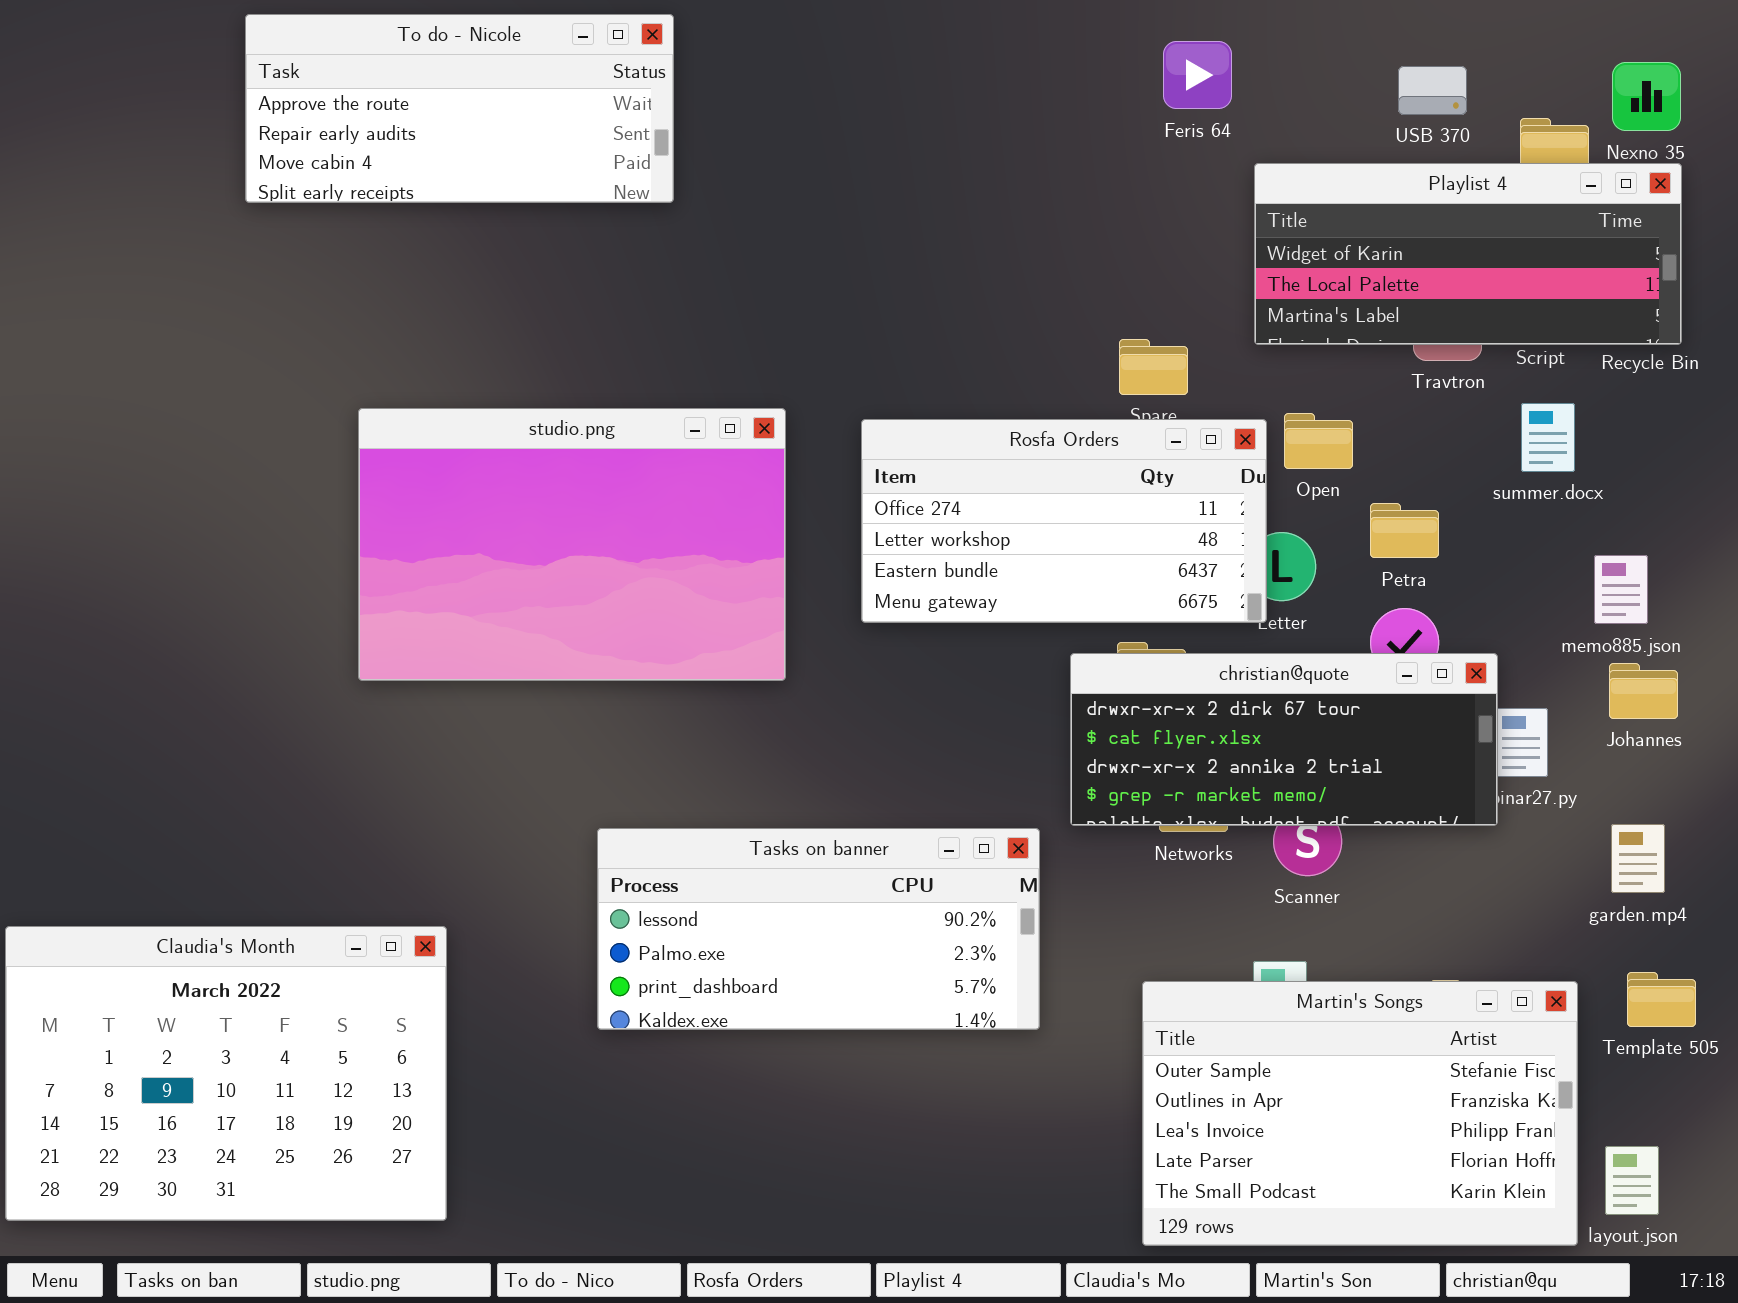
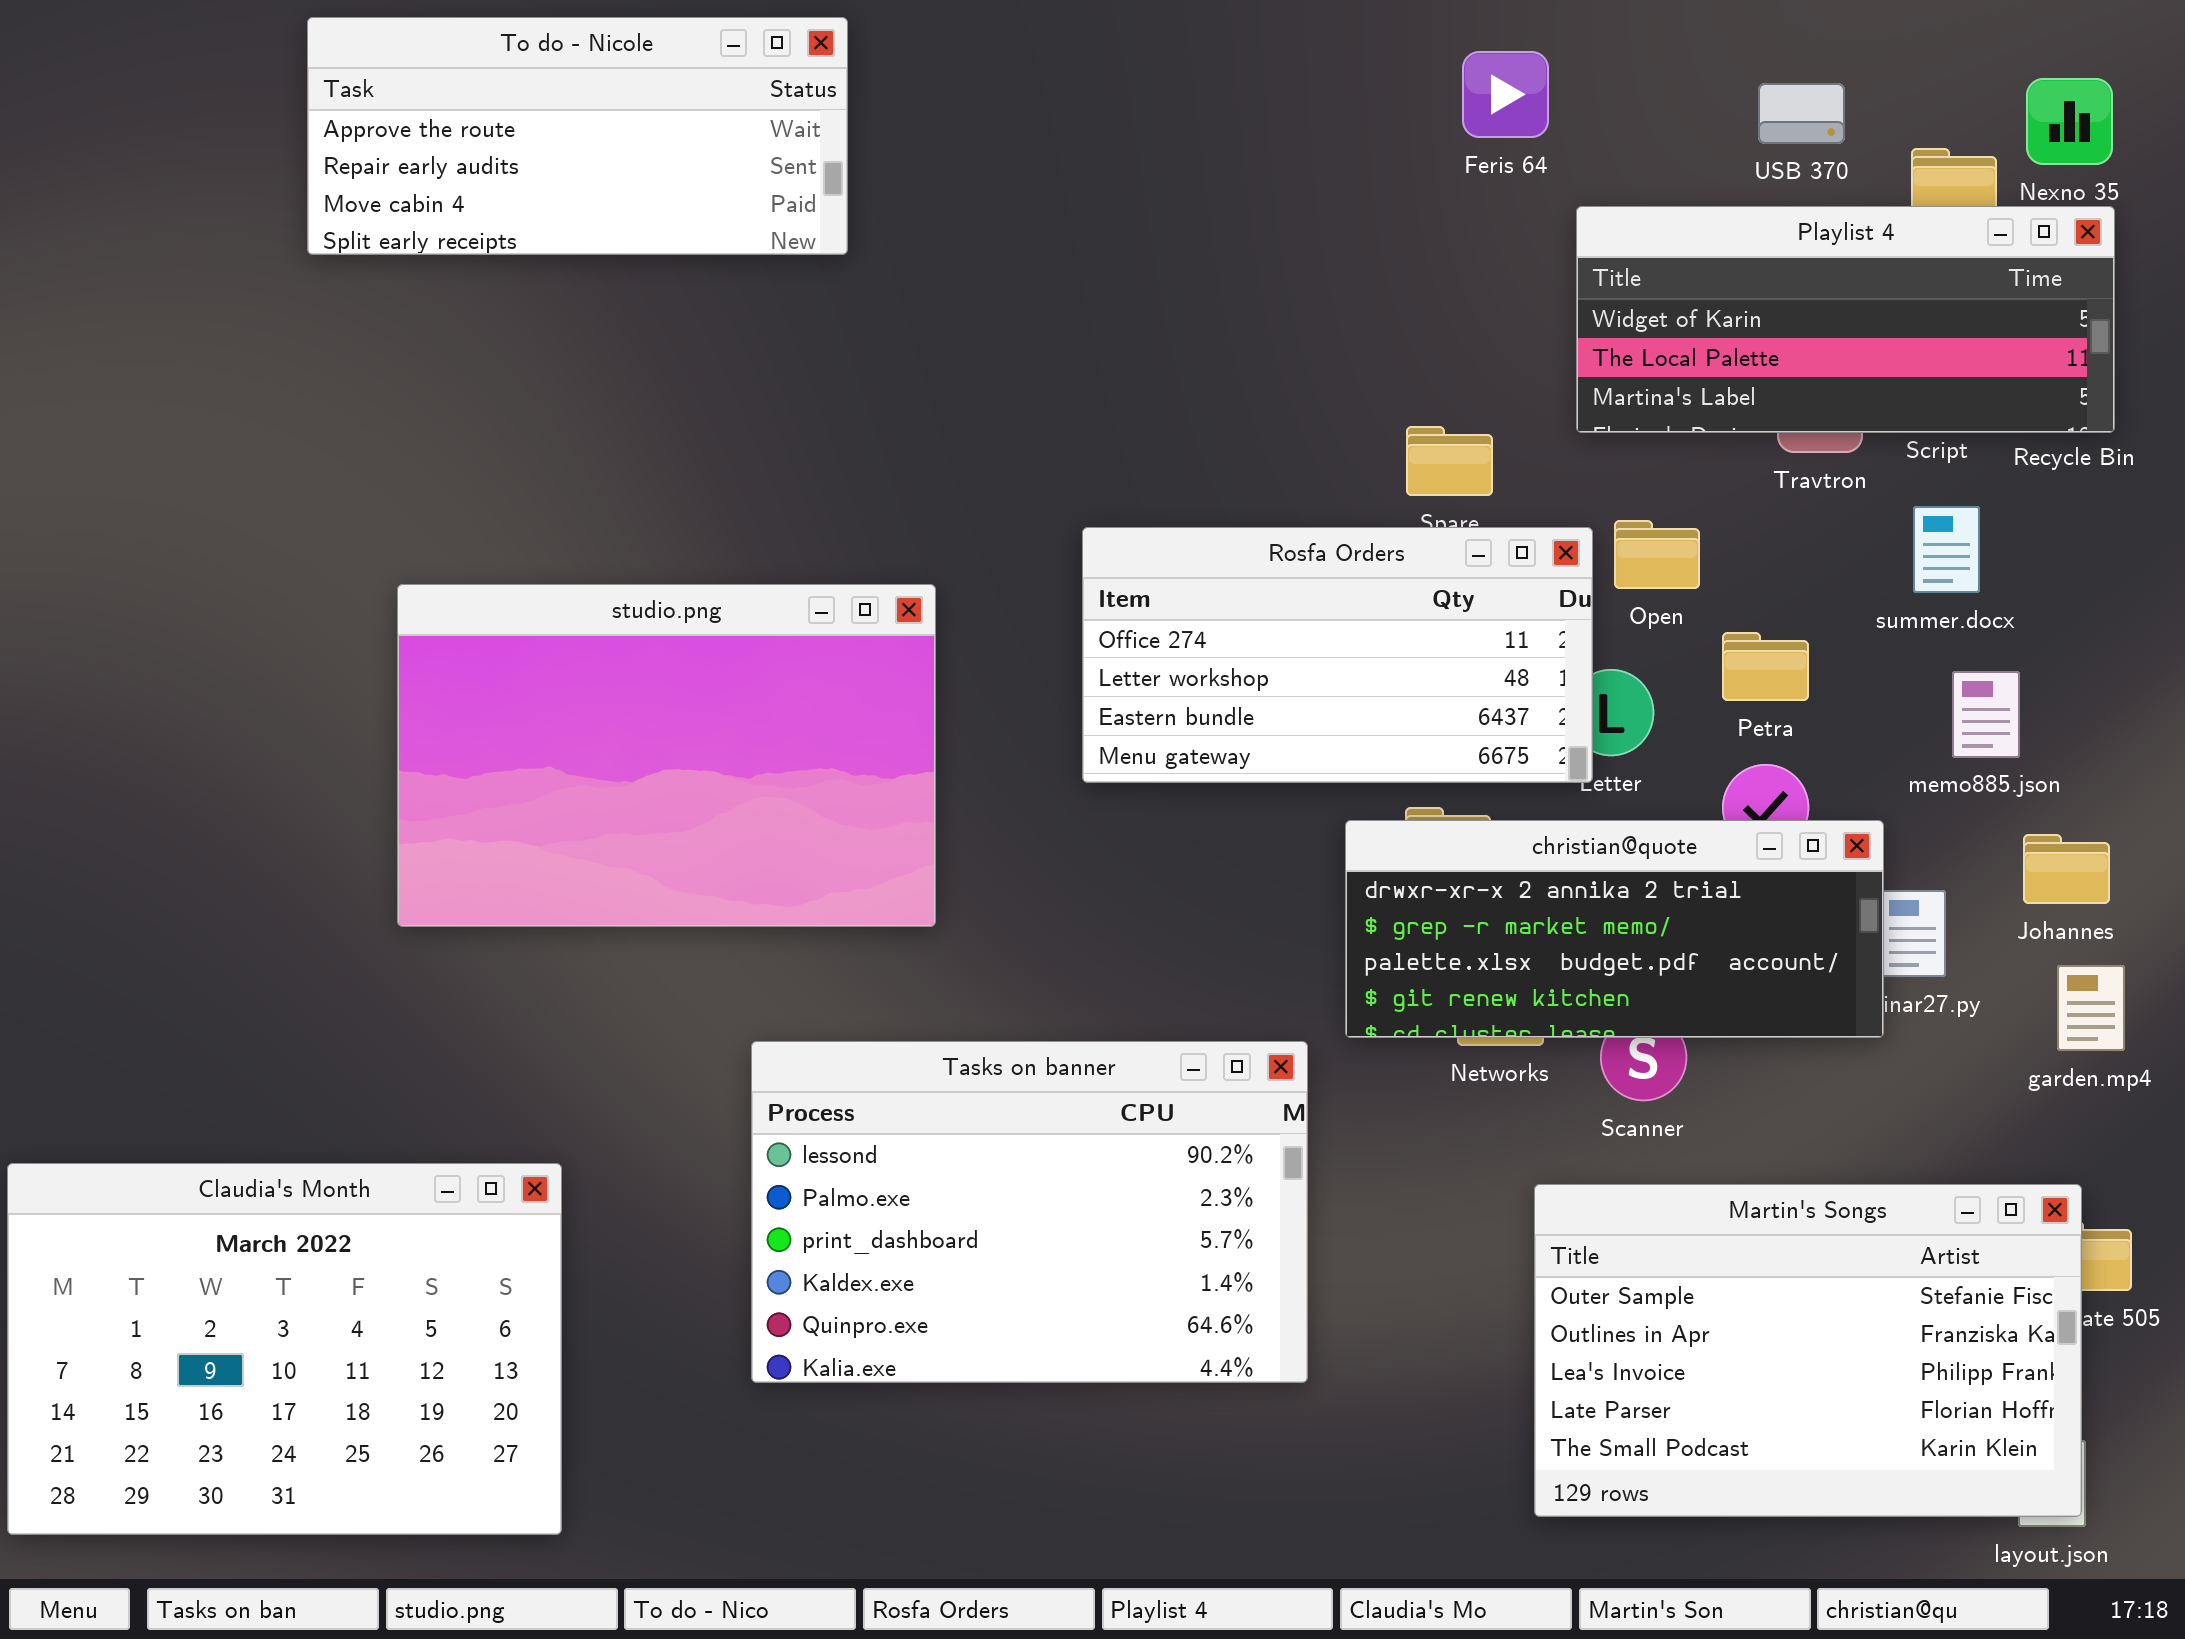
studio.png: [358,408,786,681] -> [397,584,936,927], moved
memo885.json: [1594,555,1648,624] -> [1952,671,2020,758], moved
christian@quote: [1070,653,1498,826] -> [1345,820,1884,1038], scrolled down 2 rows
garden.mp4: [1611,824,1665,893] -> [2057,965,2125,1051], moved
Tasks on banner: [597,828,1040,1030] -> [751,1041,1308,1383], resized
Martin's Songs: [1142,981,1578,1246] -> [1534,1184,2082,1517], moved

